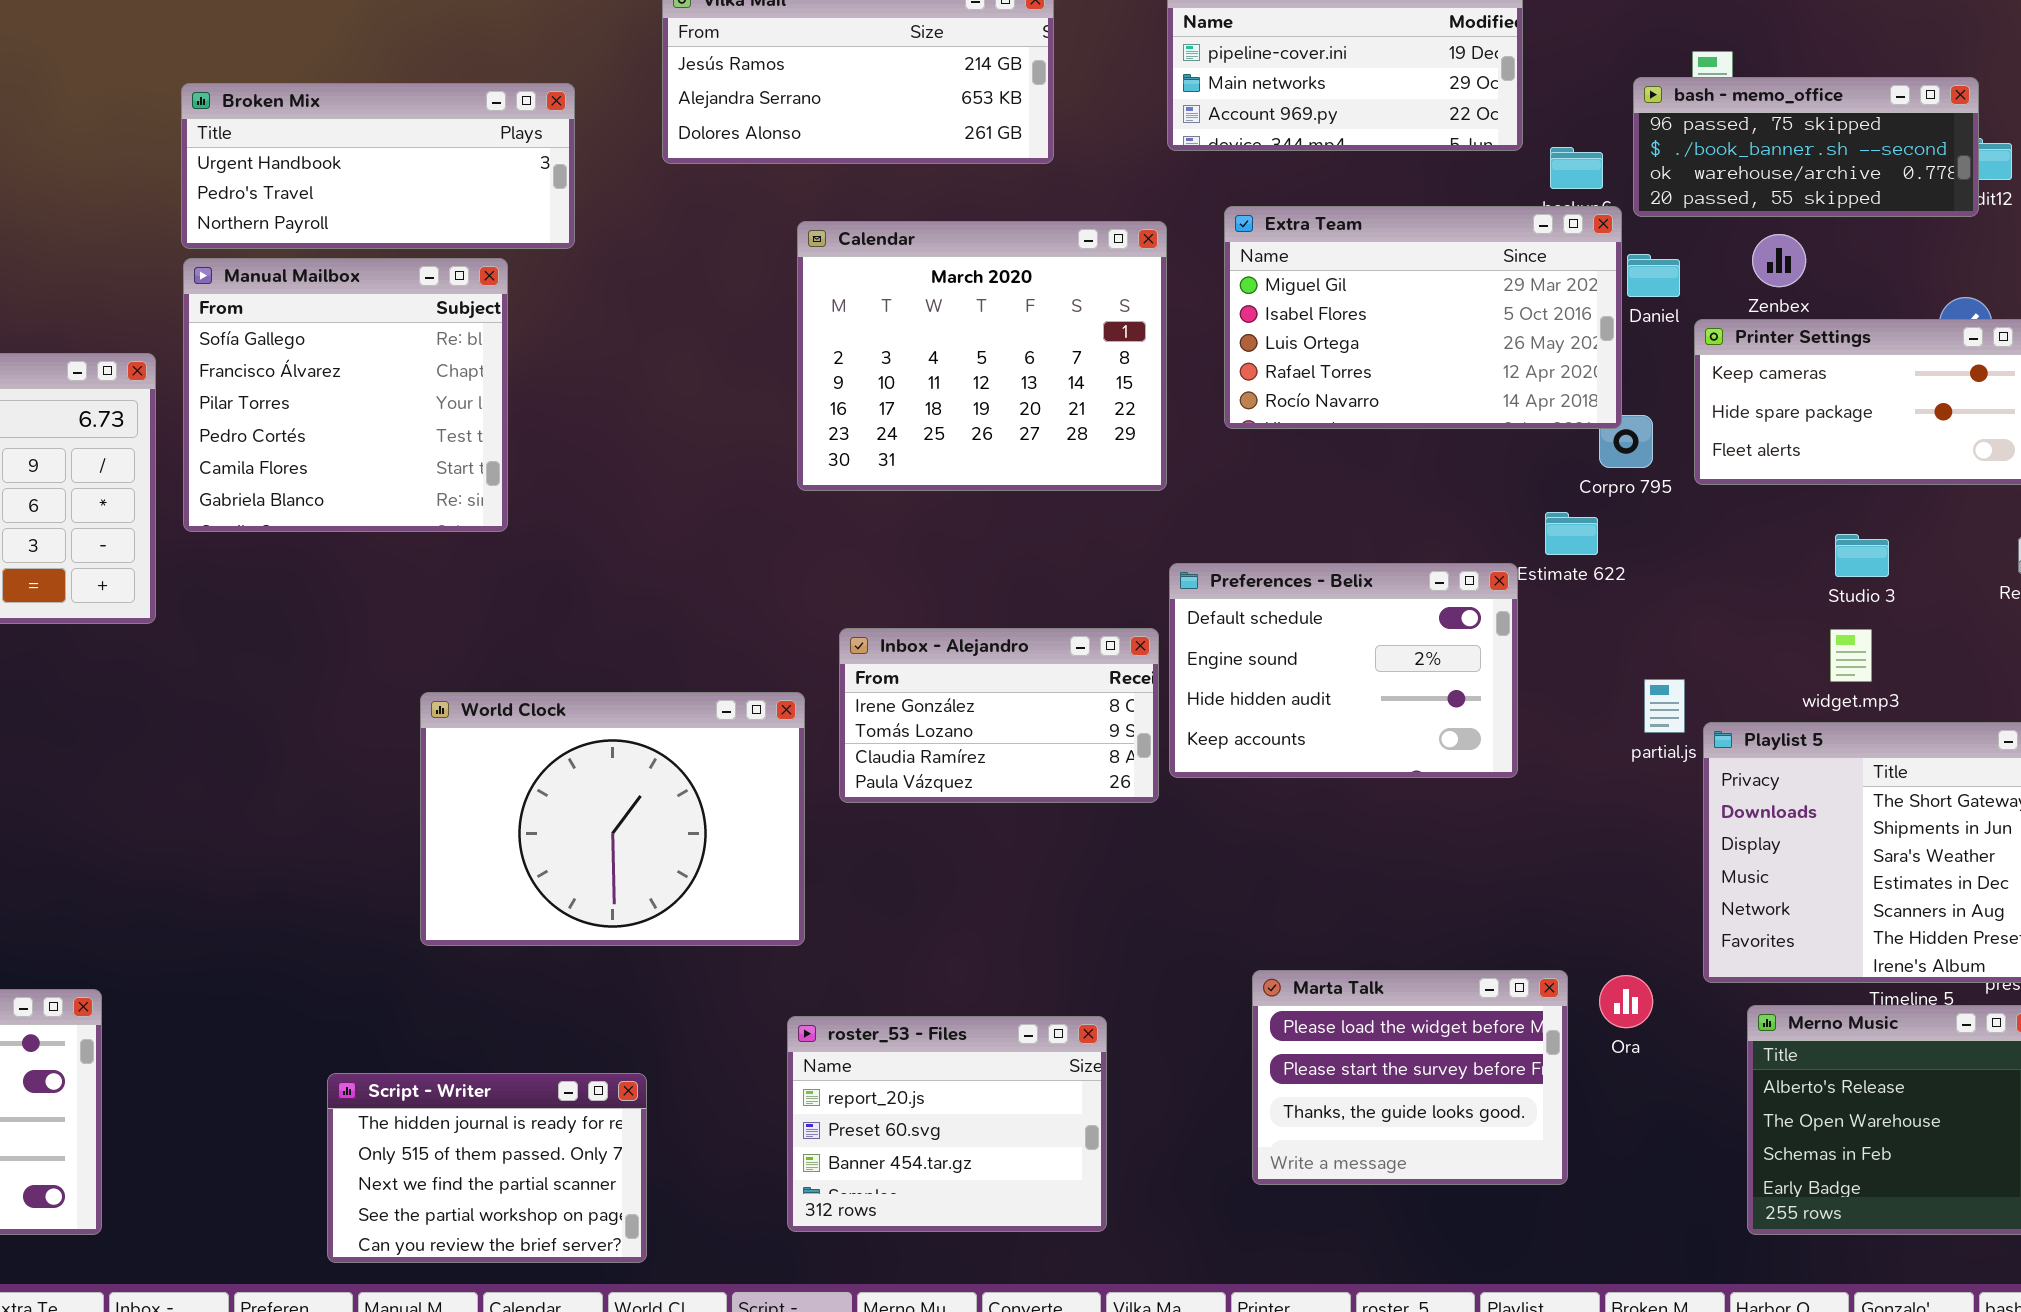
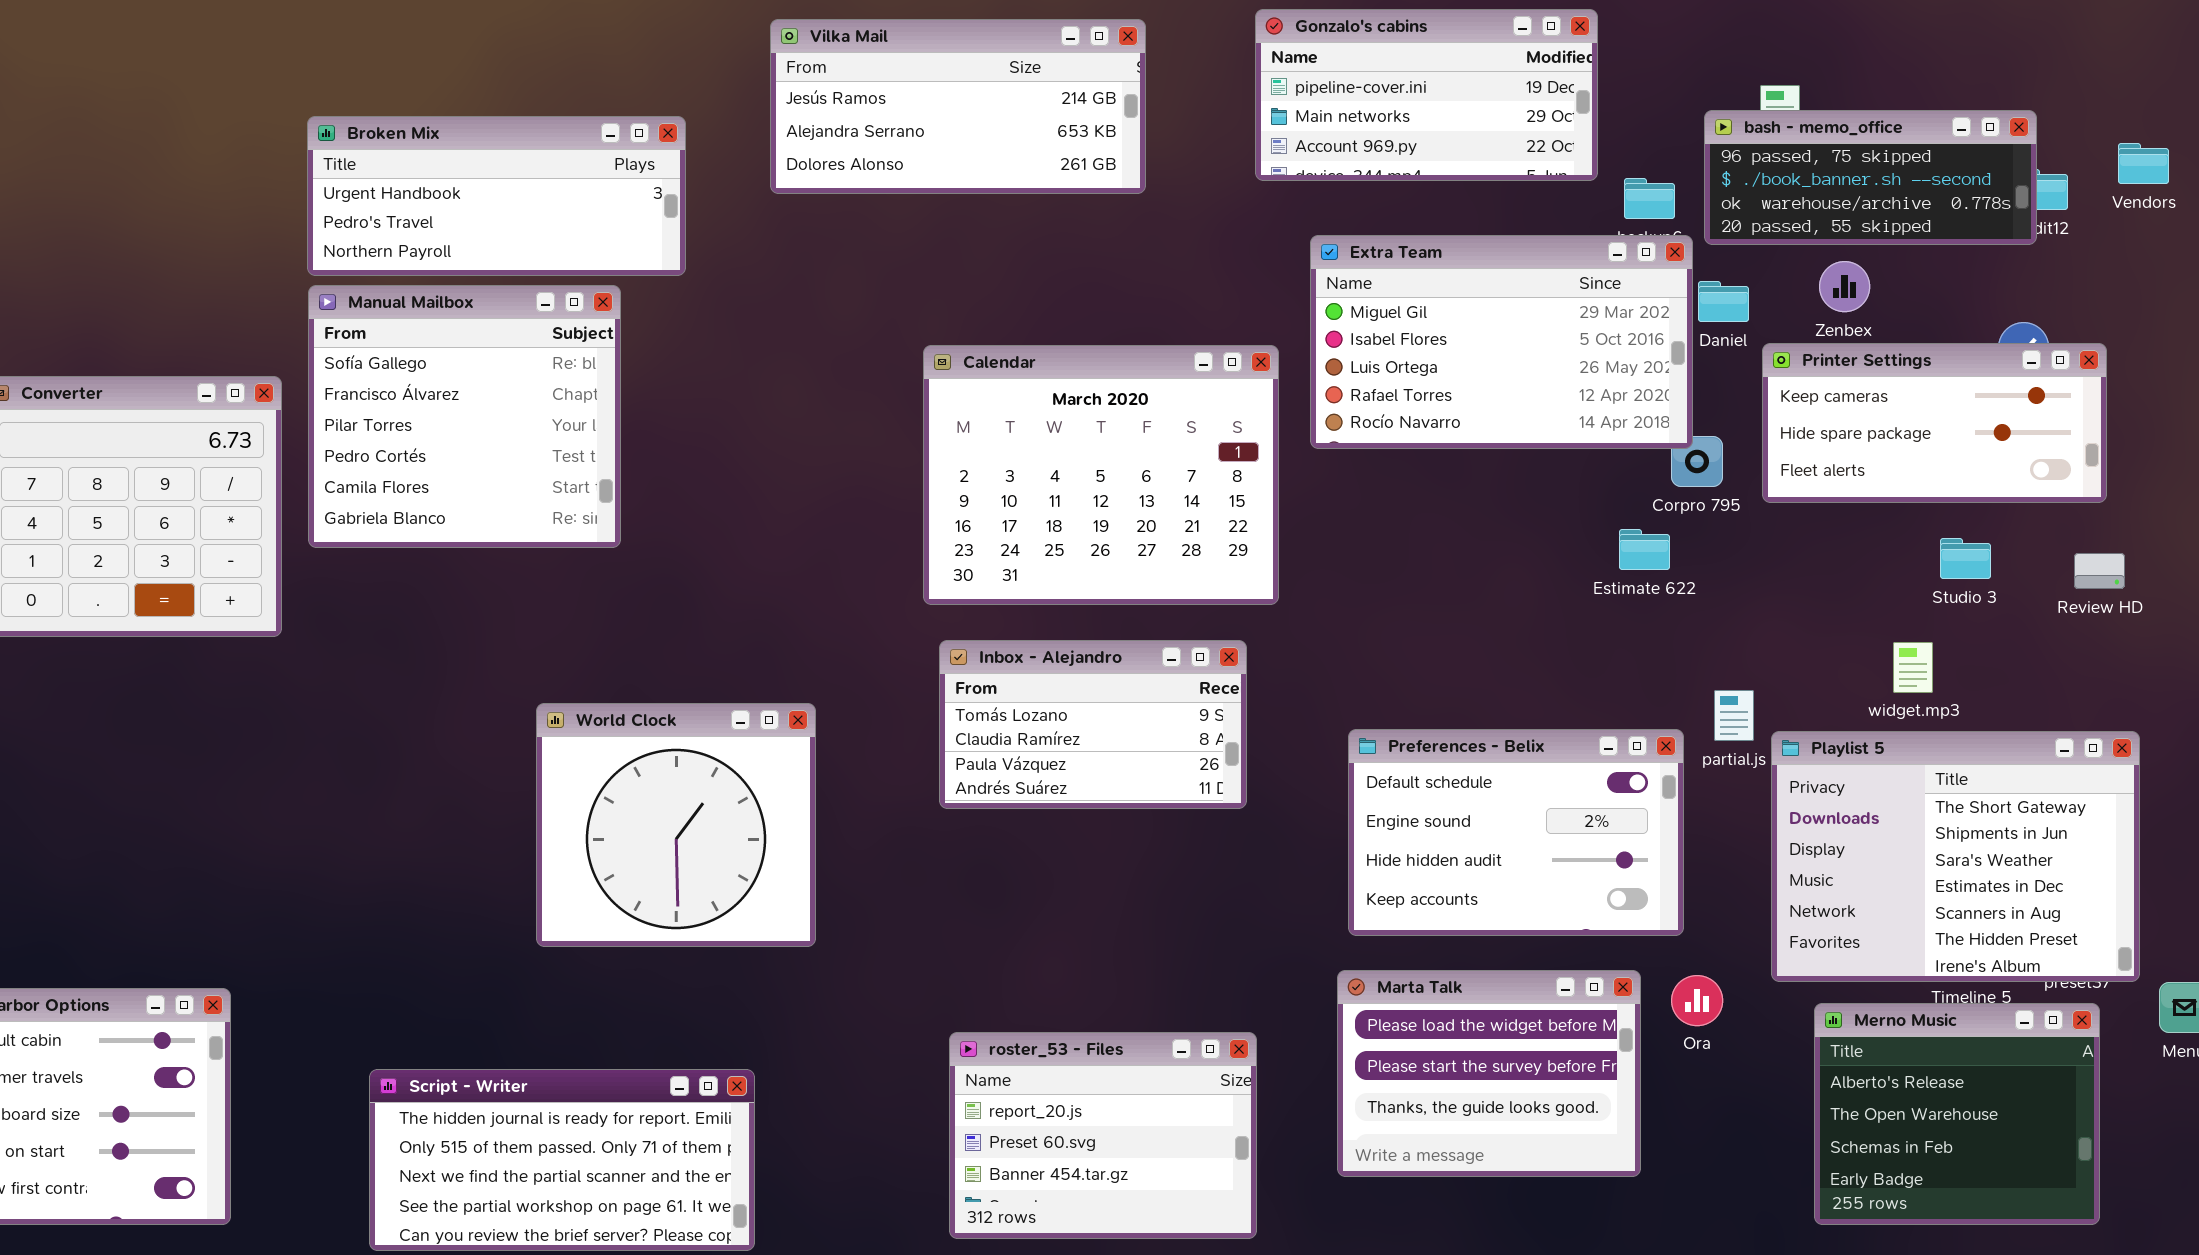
Calendar: [797,221,1167,491] -> [923,345,1279,605], moved
Studio 3: [1835,534,1889,577] -> [1940,538,1991,579], moved
Preferences - Belix: [1169,563,1518,778] -> [1348,729,1684,936], moved
Inbox - Alejandro: [839,628,1159,803] -> [939,640,1247,809], scrolled down 1 row
World Clock: [420,692,805,946] -> [536,703,816,947], resized
roster_53 - Files: [787,1016,1107,1232] -> [949,1032,1257,1239], moved
Script - Writer: [327,1073,647,1263] -> [369,1069,755,1251], resized

